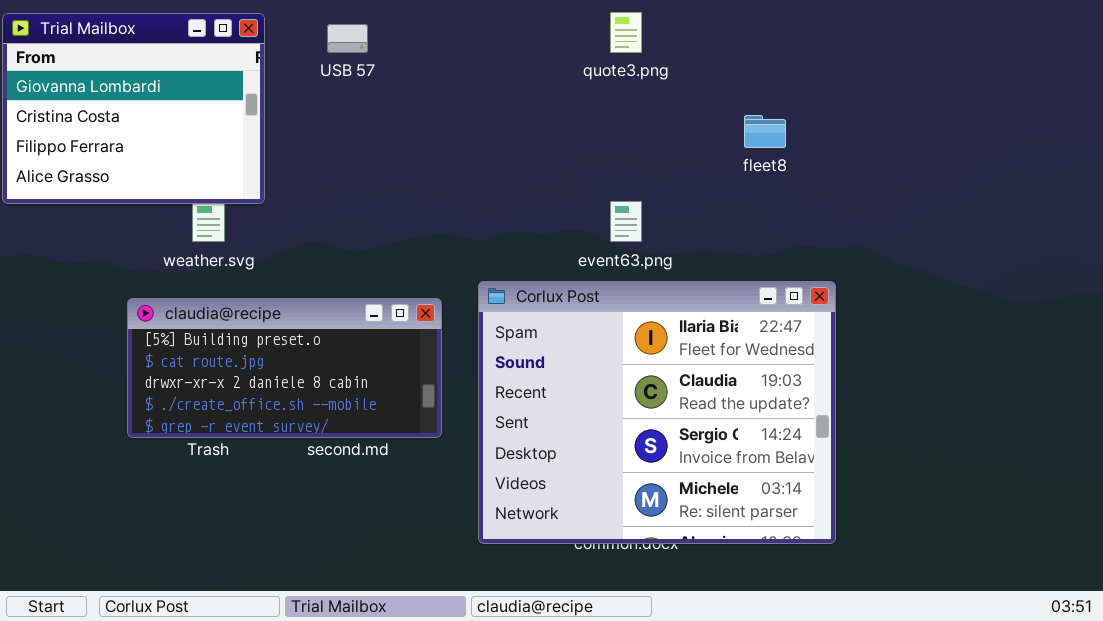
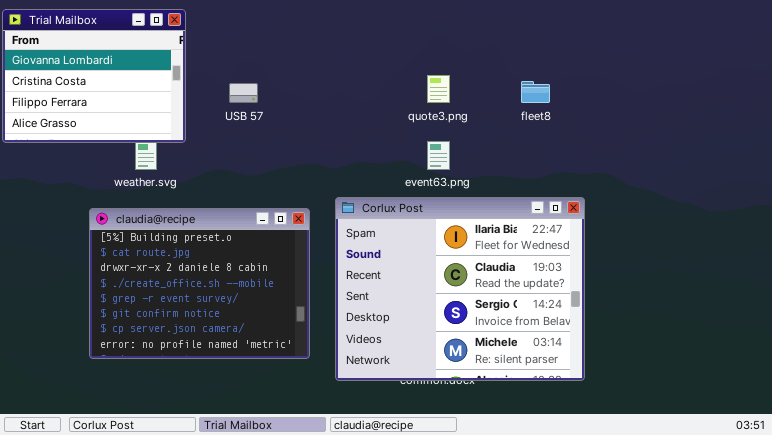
quote3.png: [610,12,642,53] -> [427,75,450,103], moved
USB 57: [327,24,368,53] -> [229,83,258,103], moved
claudia@recipe: [127,298,442,438] -> [89,208,310,359], resized

